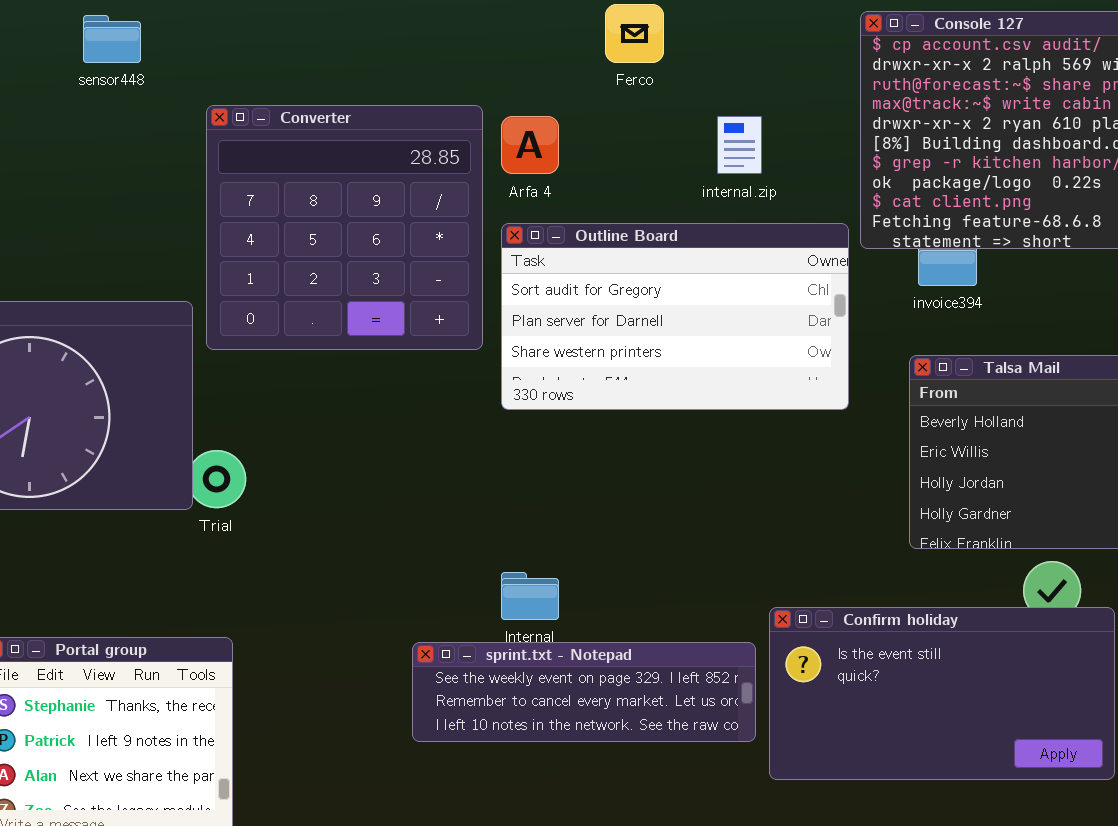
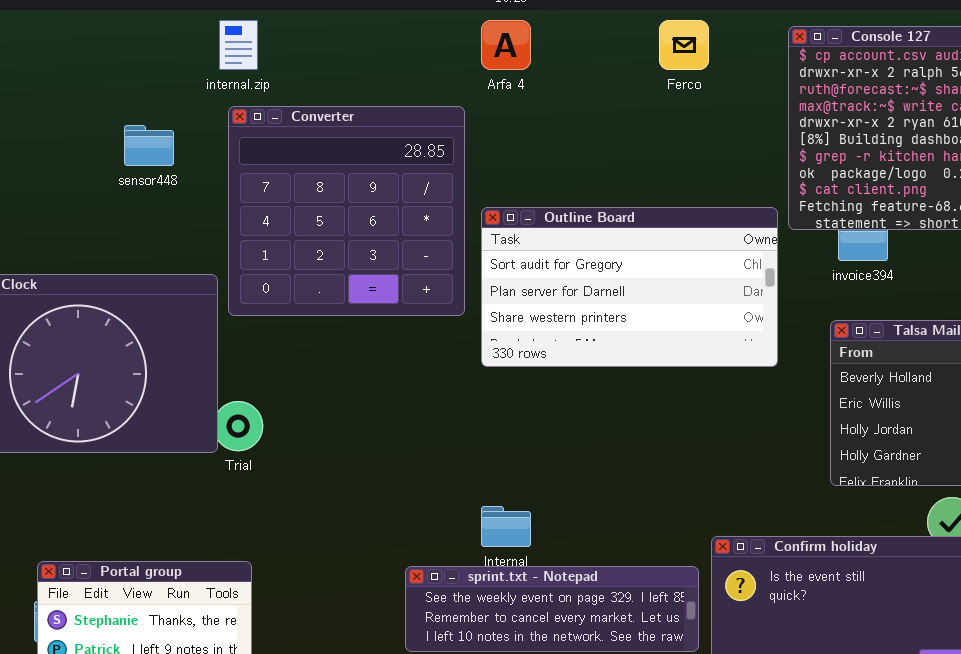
Ferco: [605,4,664,63] -> [659,20,709,70], moved
sensor448: [83,15,141,63] -> [124,125,174,166], moved
Arfa 4: [501,116,559,174] -> [481,20,531,70], moved
internal.zip: [717,116,762,174] -> [219,20,258,70], moved

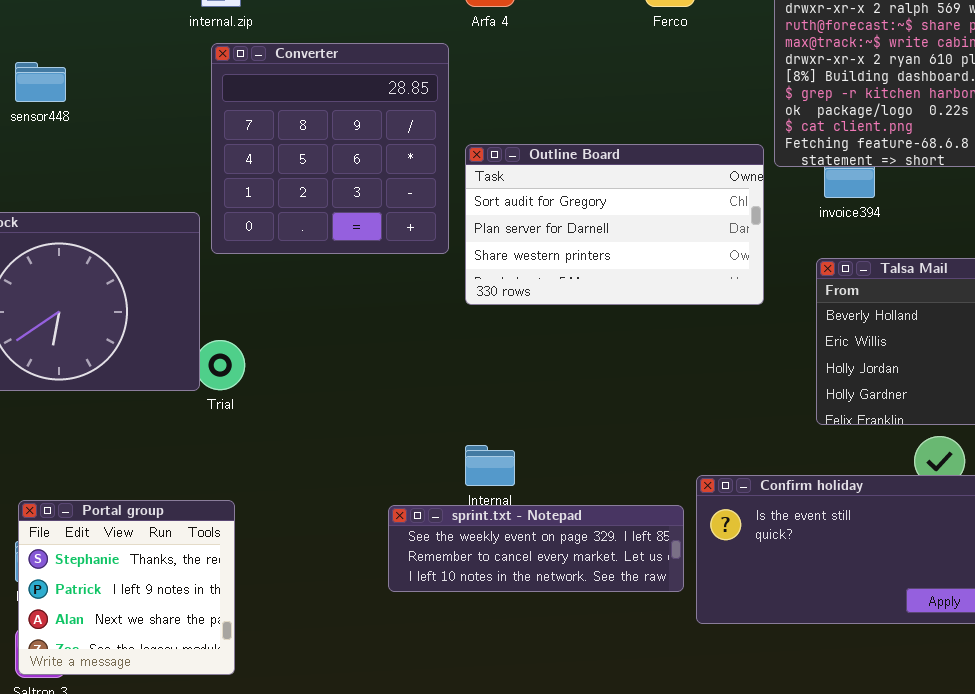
sensor448: [124,125,174,166] -> [15,62,66,102], moved

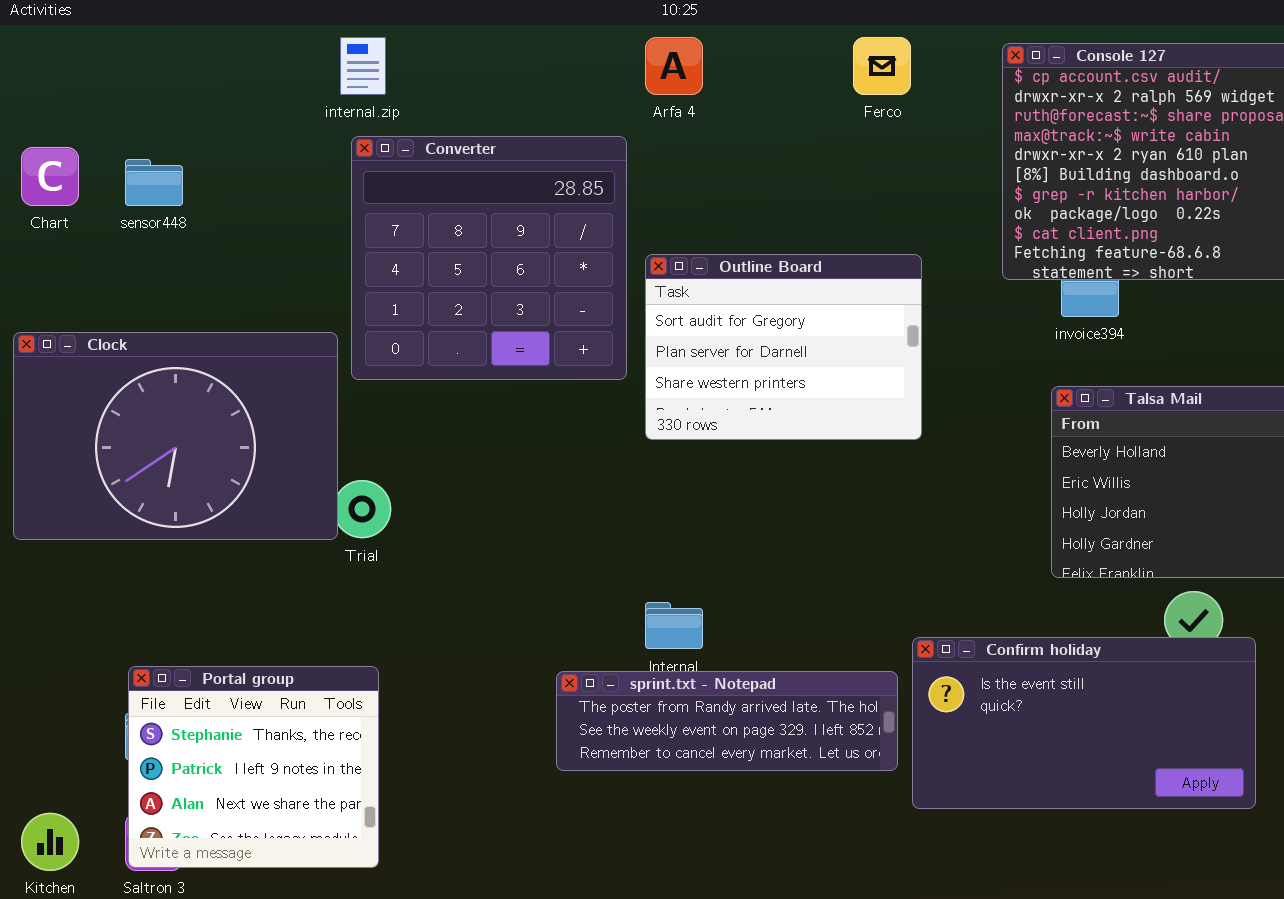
Outline Board: [465,144,764,305] -> [645,254,922,440], resized
sprint.txt - Notepad: [388,505,684,592] -> [556,671,898,771], scrolled up 1 row

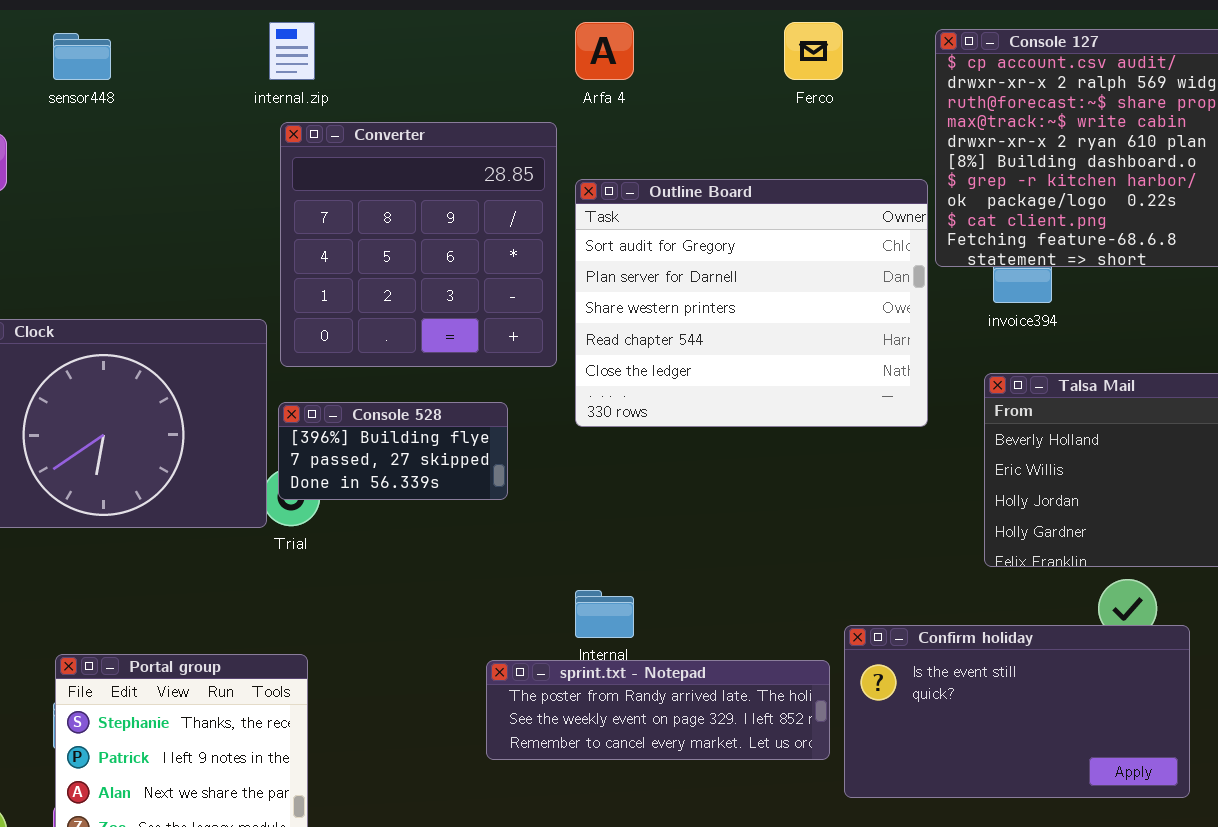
sensor448: [125,159,183,206] -> [53,33,111,80], moved
Outline Board: [645,254,922,440] -> [575,179,928,427], resized
Console 528: none -> [278,402,508,500], opened

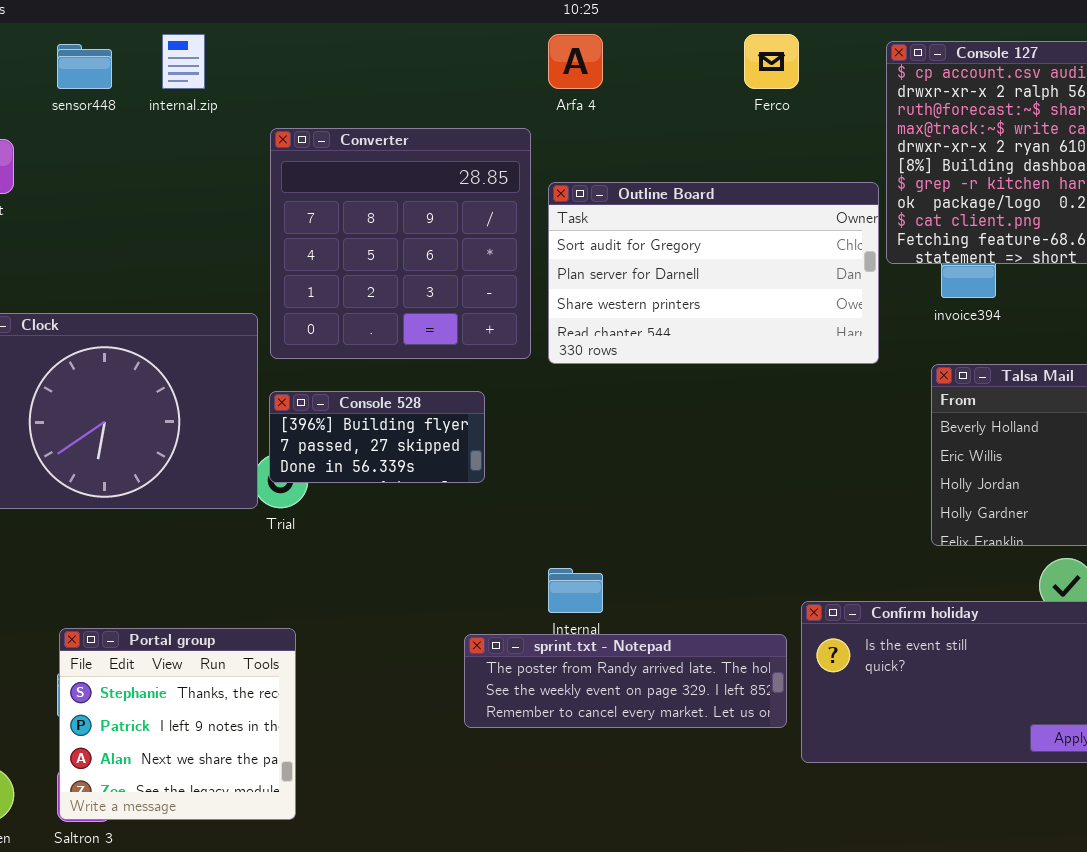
internal.zip: [269,22,315,80] -> [162,34,205,89], moved
Outline Board: [575,179,928,427] -> [548,182,879,364], resized

